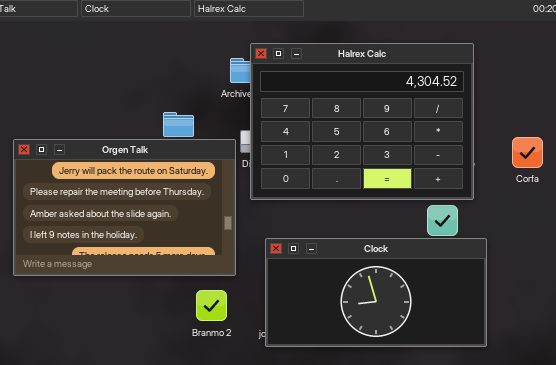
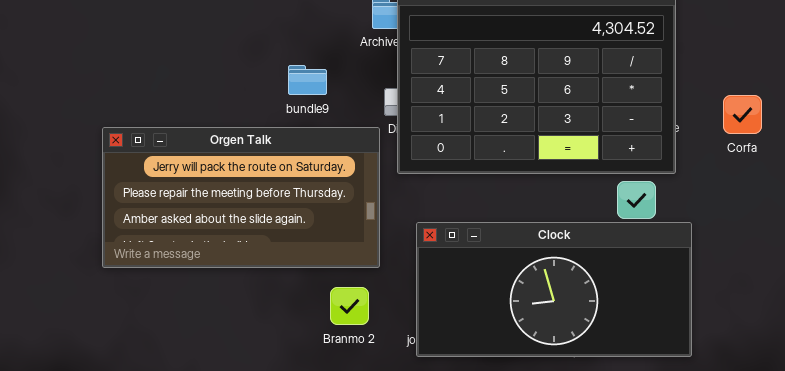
Orgen Talk: [13,139,236,276] -> [102,127,380,268], resized

